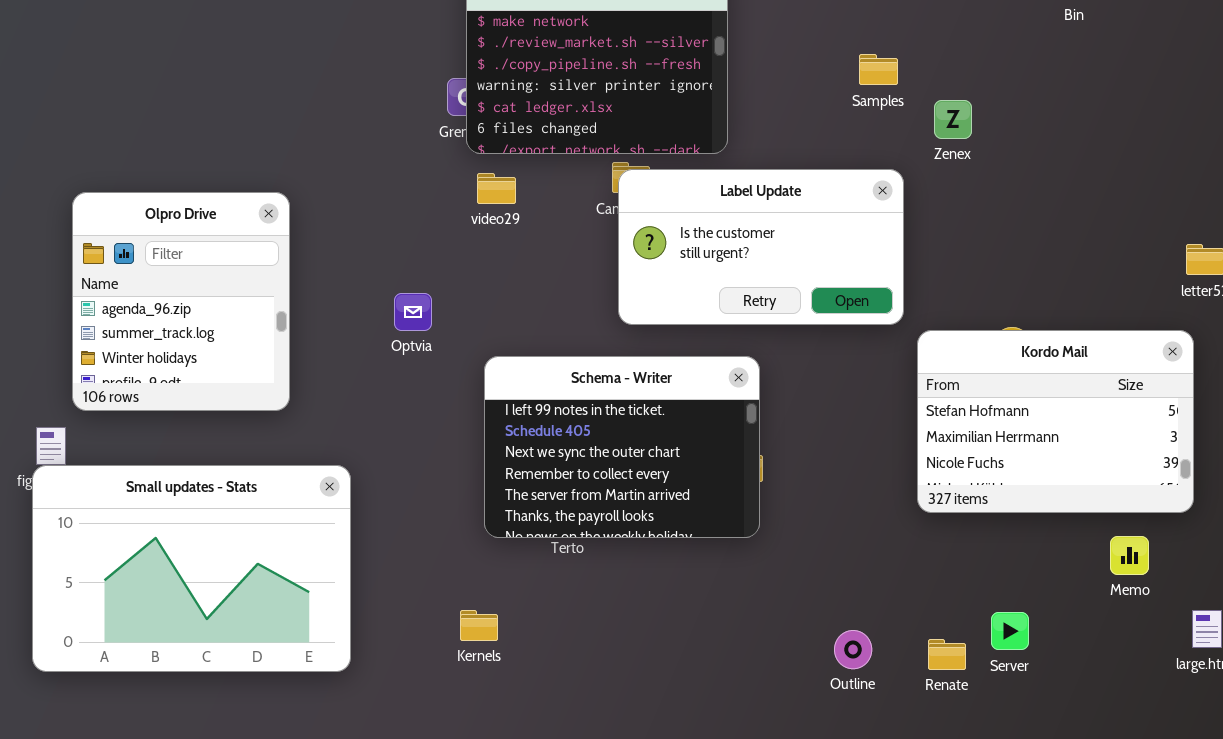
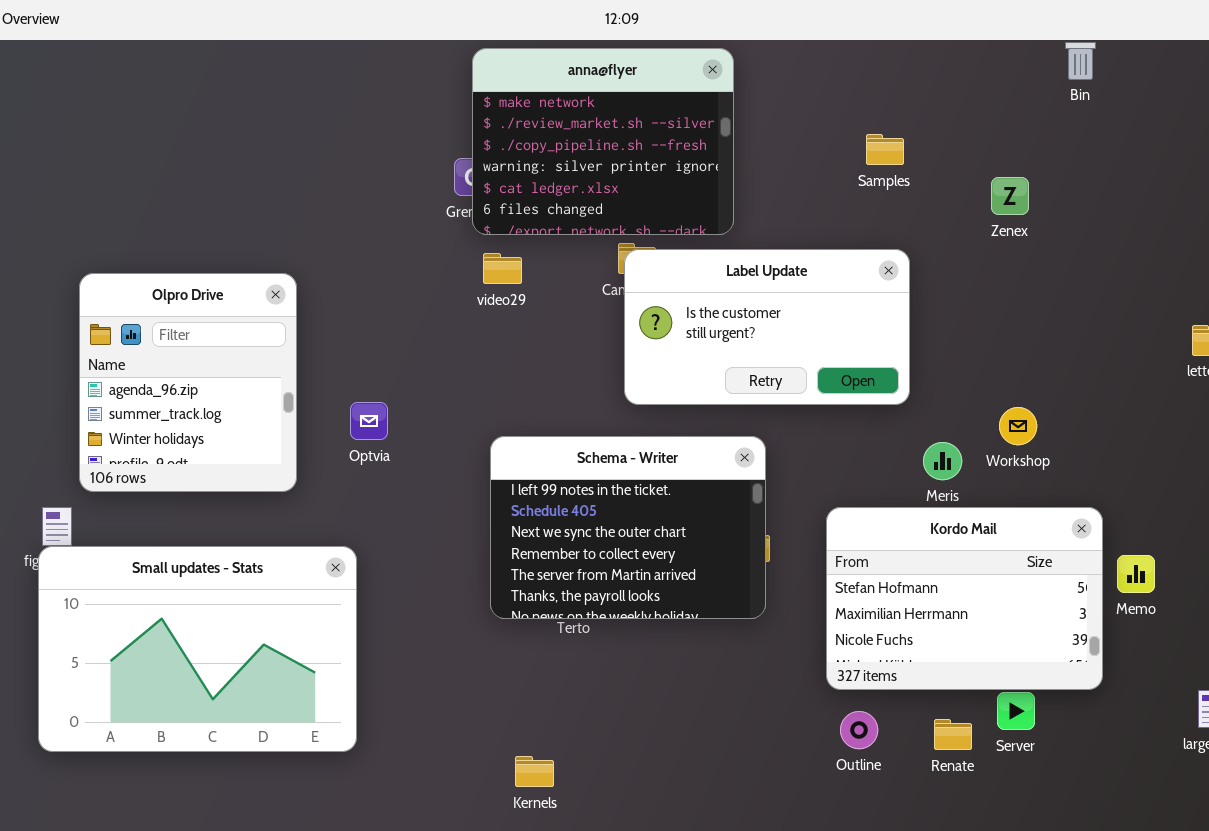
Zenex: [934,100,972,139] -> [991,177,1029,215], moved
Optvia: [394,293,432,331] -> [350,402,388,440], moved
Kordo Mail: [917,330,1194,513] -> [826,507,1103,690], moved
Memo: [1110,536,1149,575] -> [1117,555,1155,593], moved
Kernels: [460,610,498,641] -> [515,756,554,787], moved

